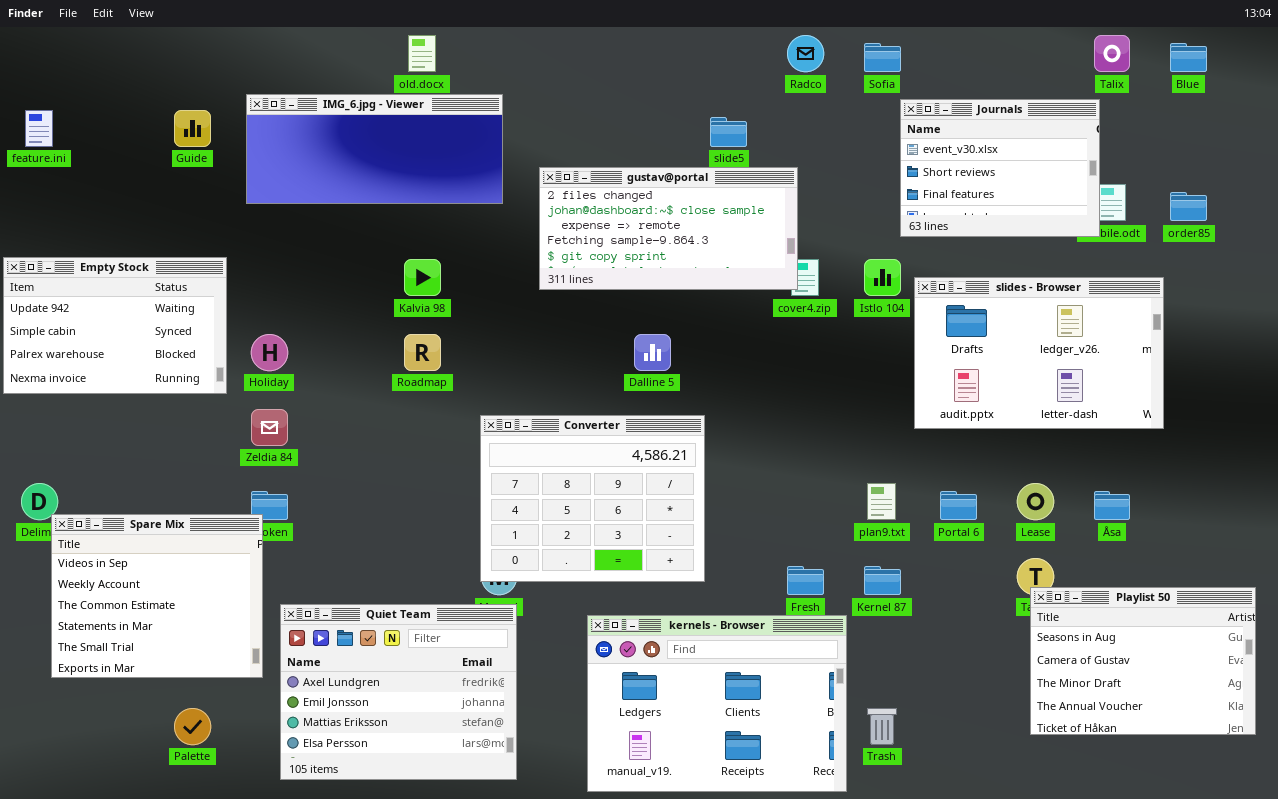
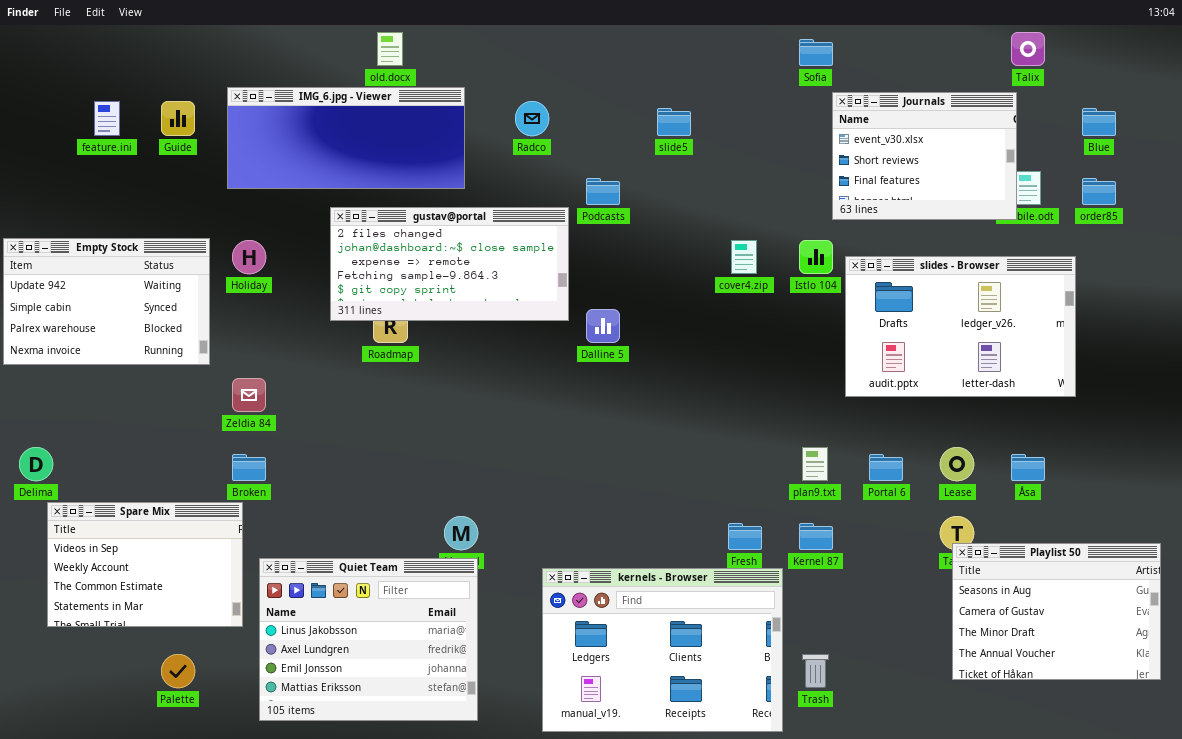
Radco: [787,35,824,72] -> [515,101,549,136], moved
Blue: [1170,43,1207,72] -> [1082,108,1116,136], moved
feature.ini: [25,110,53,147] -> [94,101,120,136], moved
gustav@portal: [539,167,798,290] -> [330,207,569,321], moved
Holiday: [251,334,288,371] -> [232,240,266,274], moved
Converter: [480,415,705,582] -> none, closed
Spare Mix: [51,514,263,678] -> [47,502,243,627], resized
Quiet Team: [280,604,517,780] -> [259,558,478,721], scrolled up 1 row

